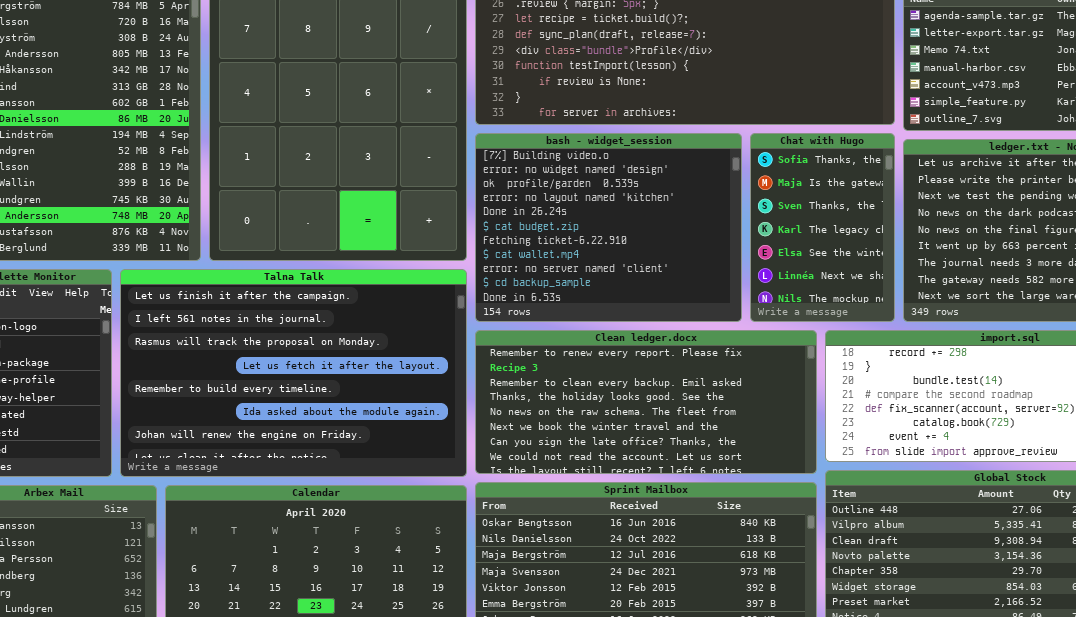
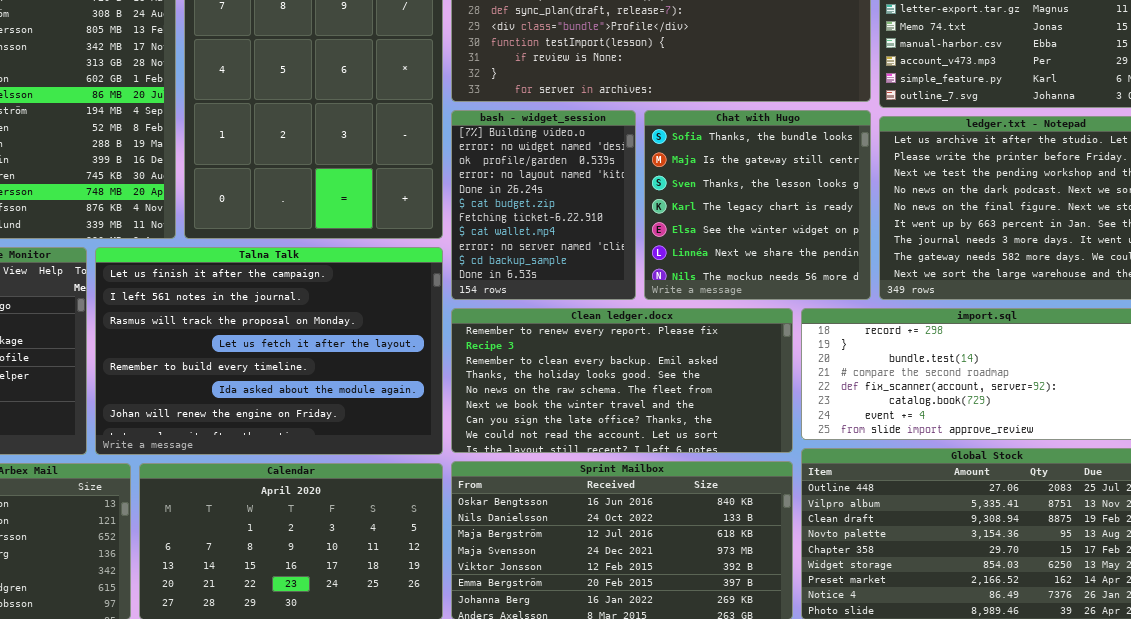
bash - widget_session: [475,133,742,322] -> [451,110,636,300], resized
Chat with Hugo: [750,133,895,322] -> [644,110,871,300], resized

